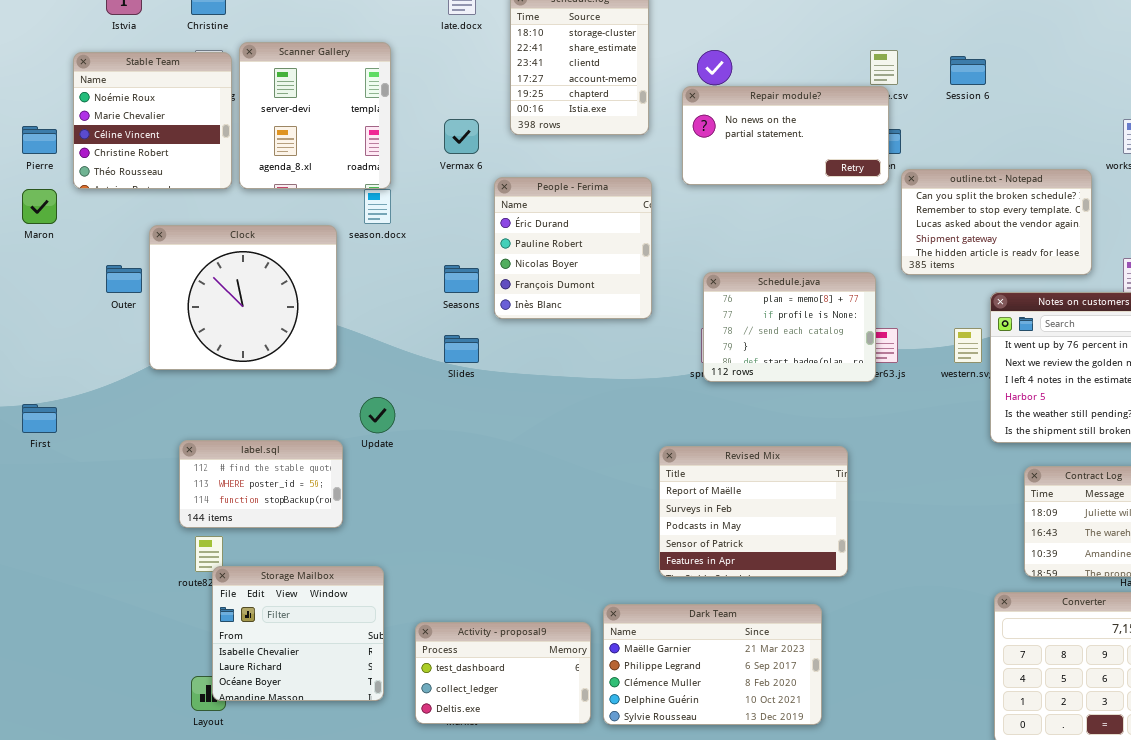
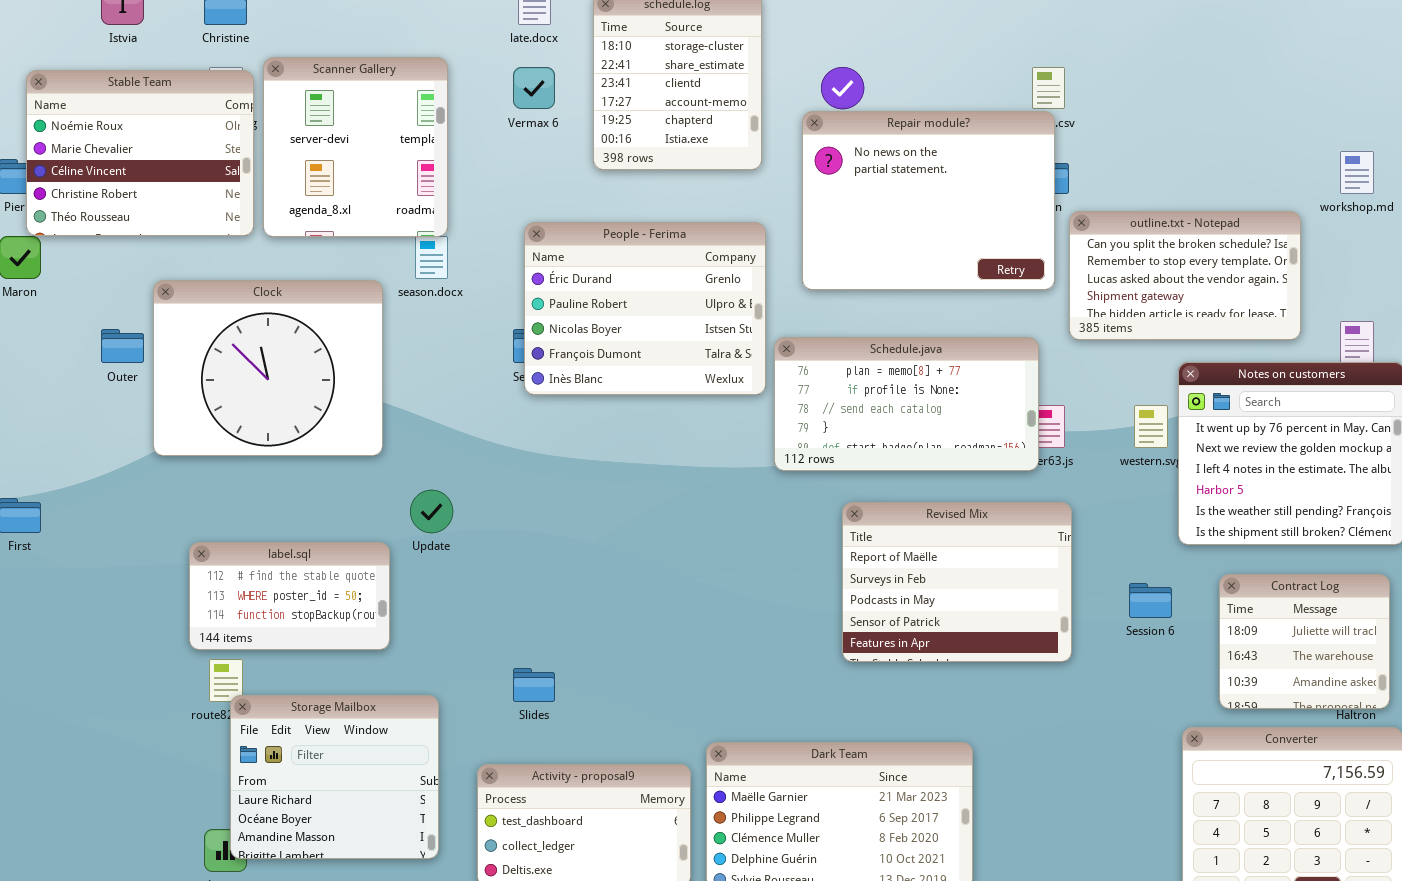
Stable Team: [73,52,232,189] -> [26,70,254,236], resized
Session 6: [950,56,986,85] -> [1129,583,1172,618], moved
Repair module?: [682,86,889,185] -> [802,111,1055,290], resized
Vermax 6: [444,119,479,154] -> [513,67,555,109], moved
People - Ferima: [494,177,652,319] -> [524,222,766,395], resized
Schedule.java: [703,272,876,382] -> [774,337,1039,471], resized
Slides: [444,335,479,363] -> [513,668,555,702], moved
Revised Mix: [659,446,848,577] -> [842,502,1072,662], moved
Storage Mailbox: [212,566,384,701] -> [230,695,439,859], scrolled down 1 row

